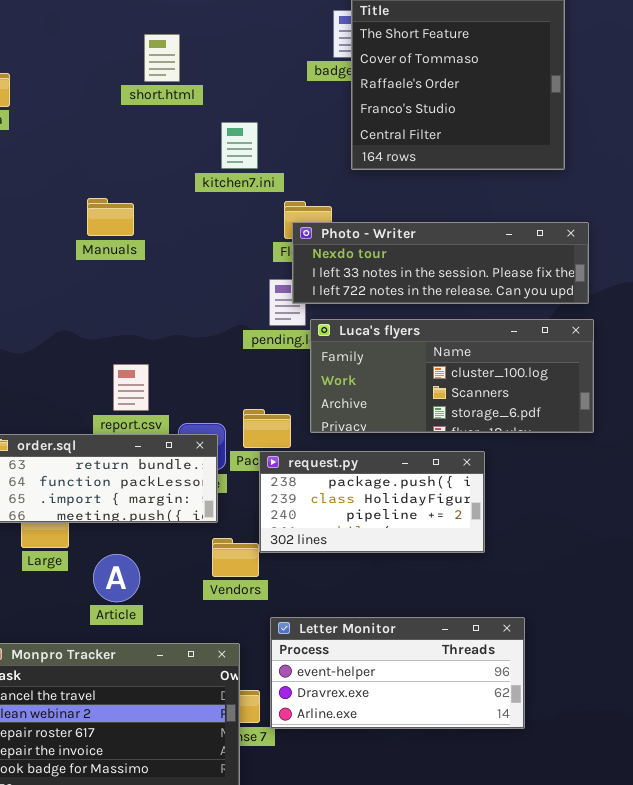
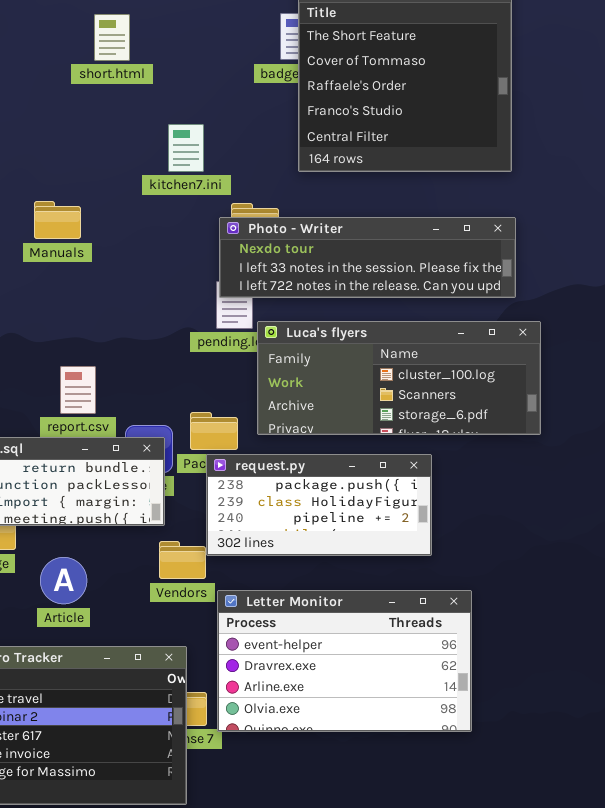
short.html: [144,34,180,82] -> [94,14,130,61], moved
Photo - Writer: [292,222,589,304] -> [219,217,516,298], moved
Letter Monitor: [270,617,525,729] -> [217,590,472,732], resized

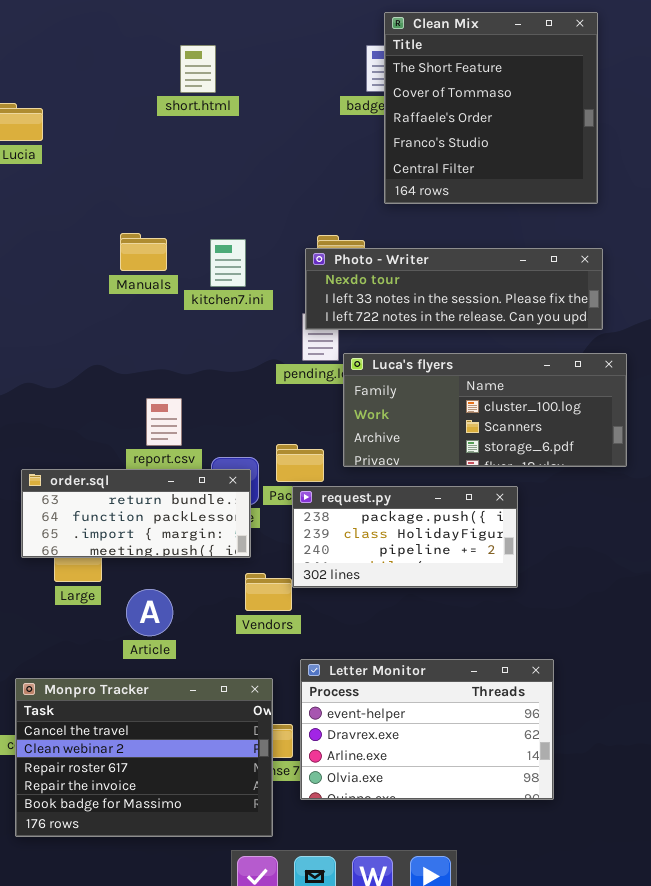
kitchen7.ini: [168,124,204,172] -> [210,239,246,287], moved
Letter Monitor: [217,590,472,732] -> [300,659,554,800], moved

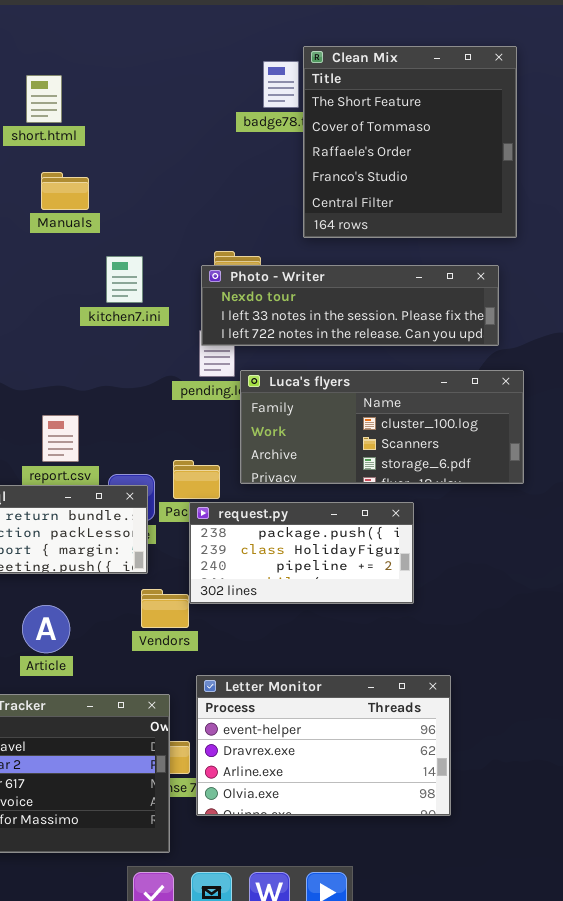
Clean Mix: [384,12,598,204] -> [303,46,517,238], moved
short.html: [180,45,216,93] -> [26,75,62,123], moved
Manuals: [120,233,167,271] -> [41,172,89,210], moved

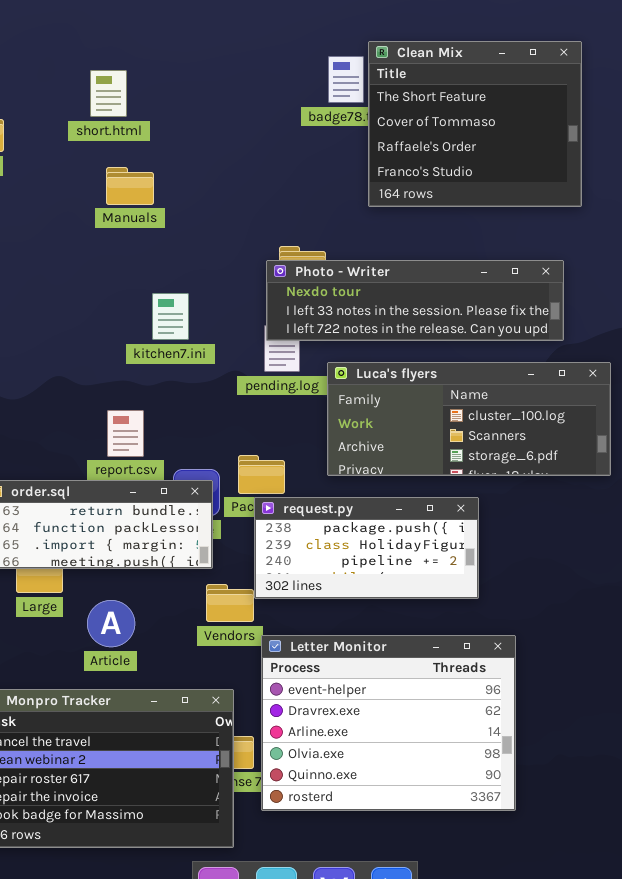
Clean Mix: [303,46,517,238] -> [368,41,582,207], resized
kitchen7.ini: [106,256,143,303] -> [152,293,189,340], moved
Luca's flyers: [240,370,524,484] -> [327,362,611,476], moved
Letter Monitor: [196,675,451,816] -> [261,635,516,811], resized

